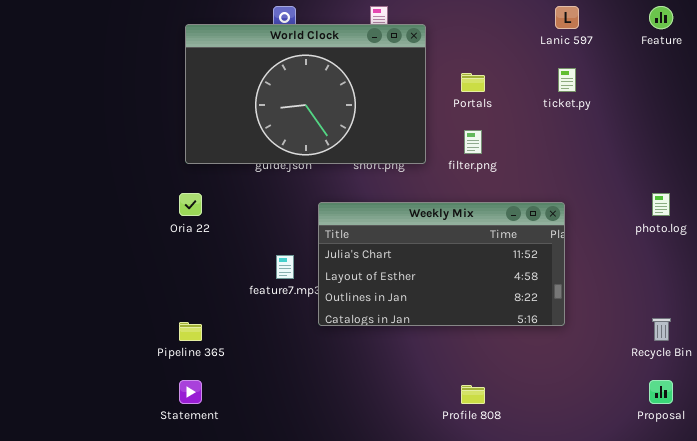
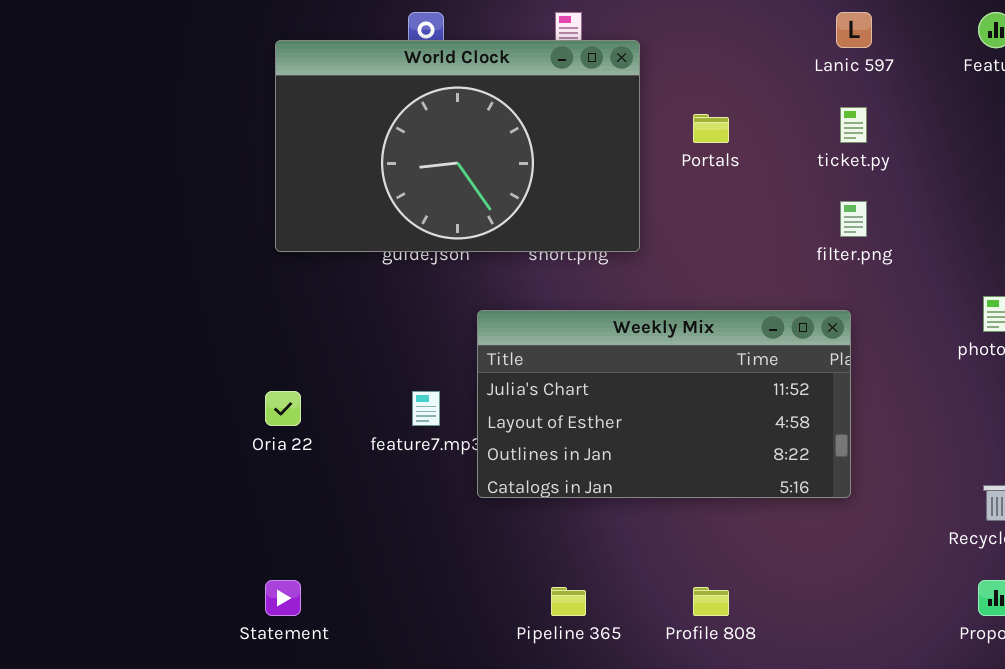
filter.png: [464,130,482,154] -> [840,201,867,237], moved
Oria 22: [179,193,202,216] -> [265,391,301,426], moved
Pipeline 365: [179,322,202,341] -> [551,587,586,616], moved

